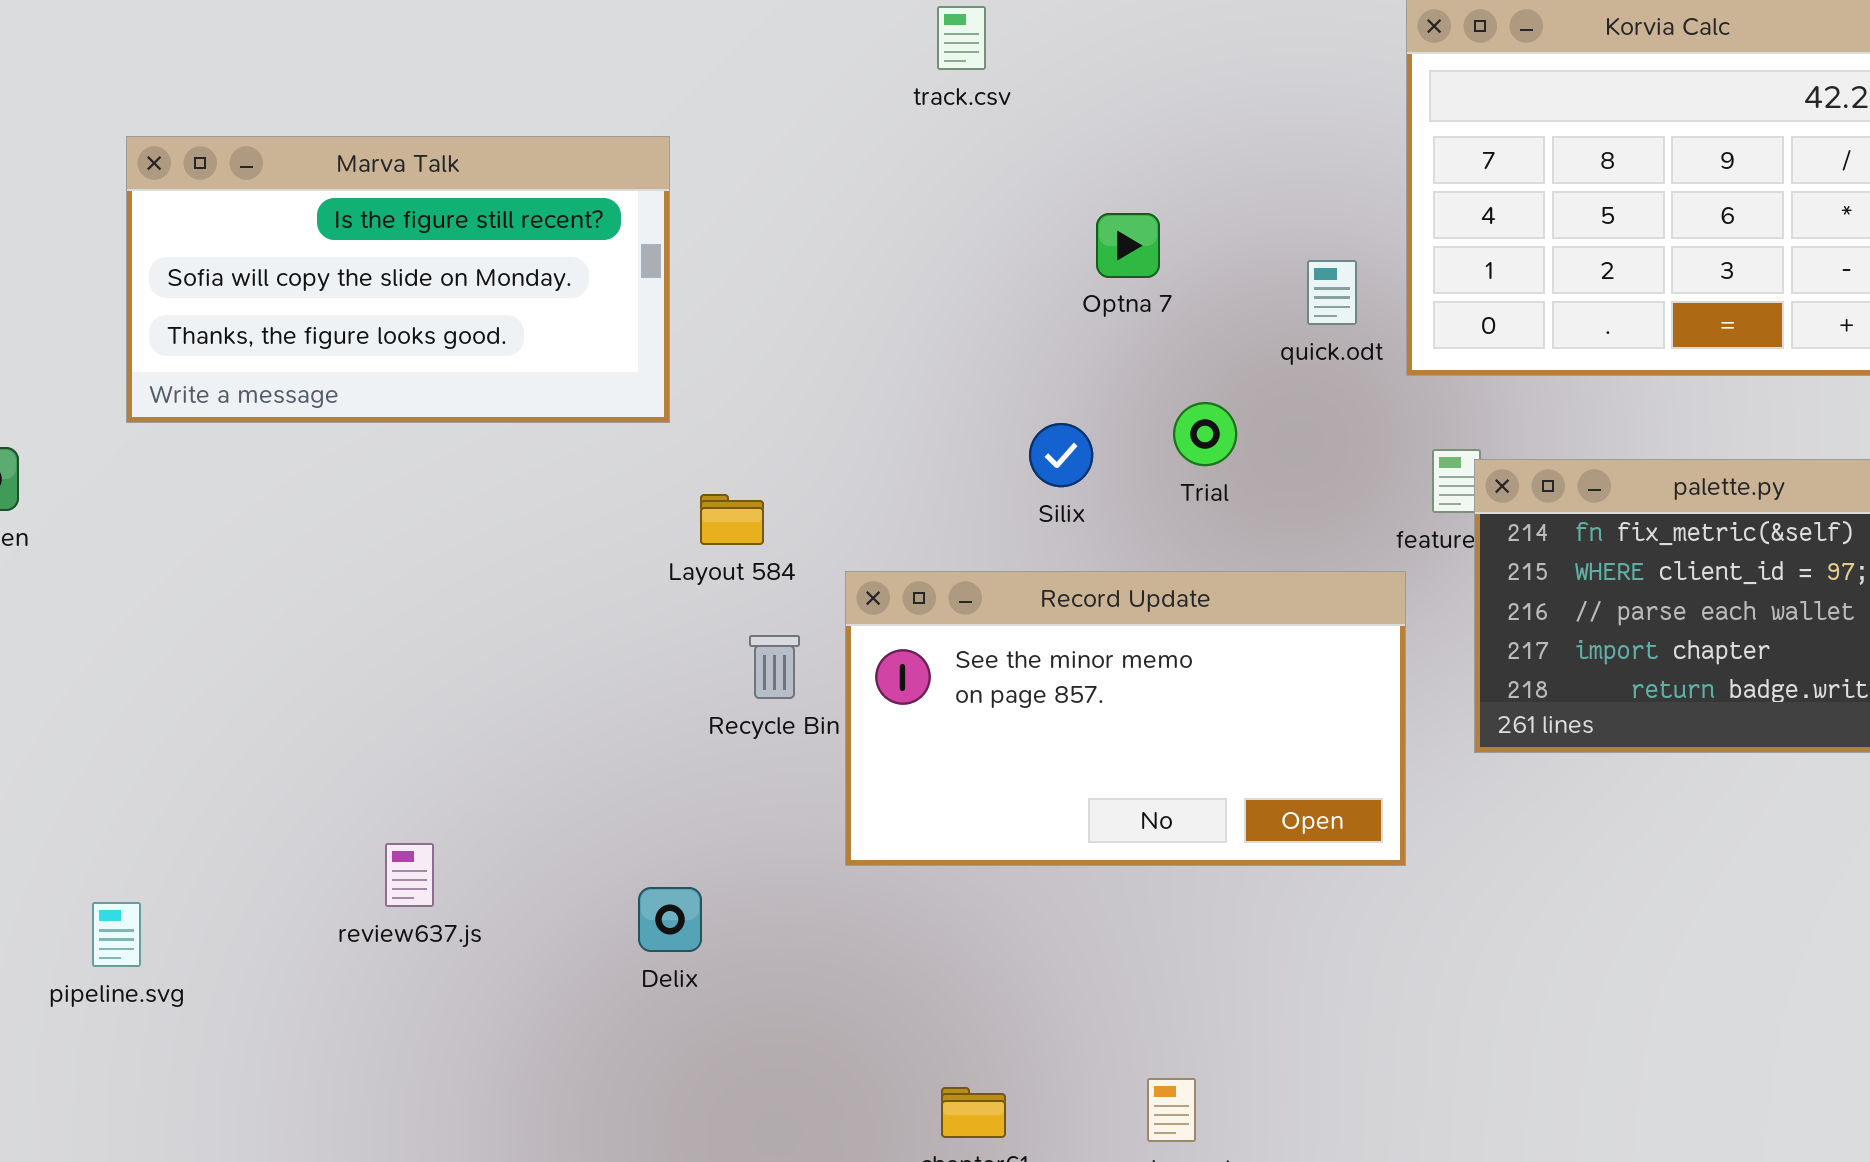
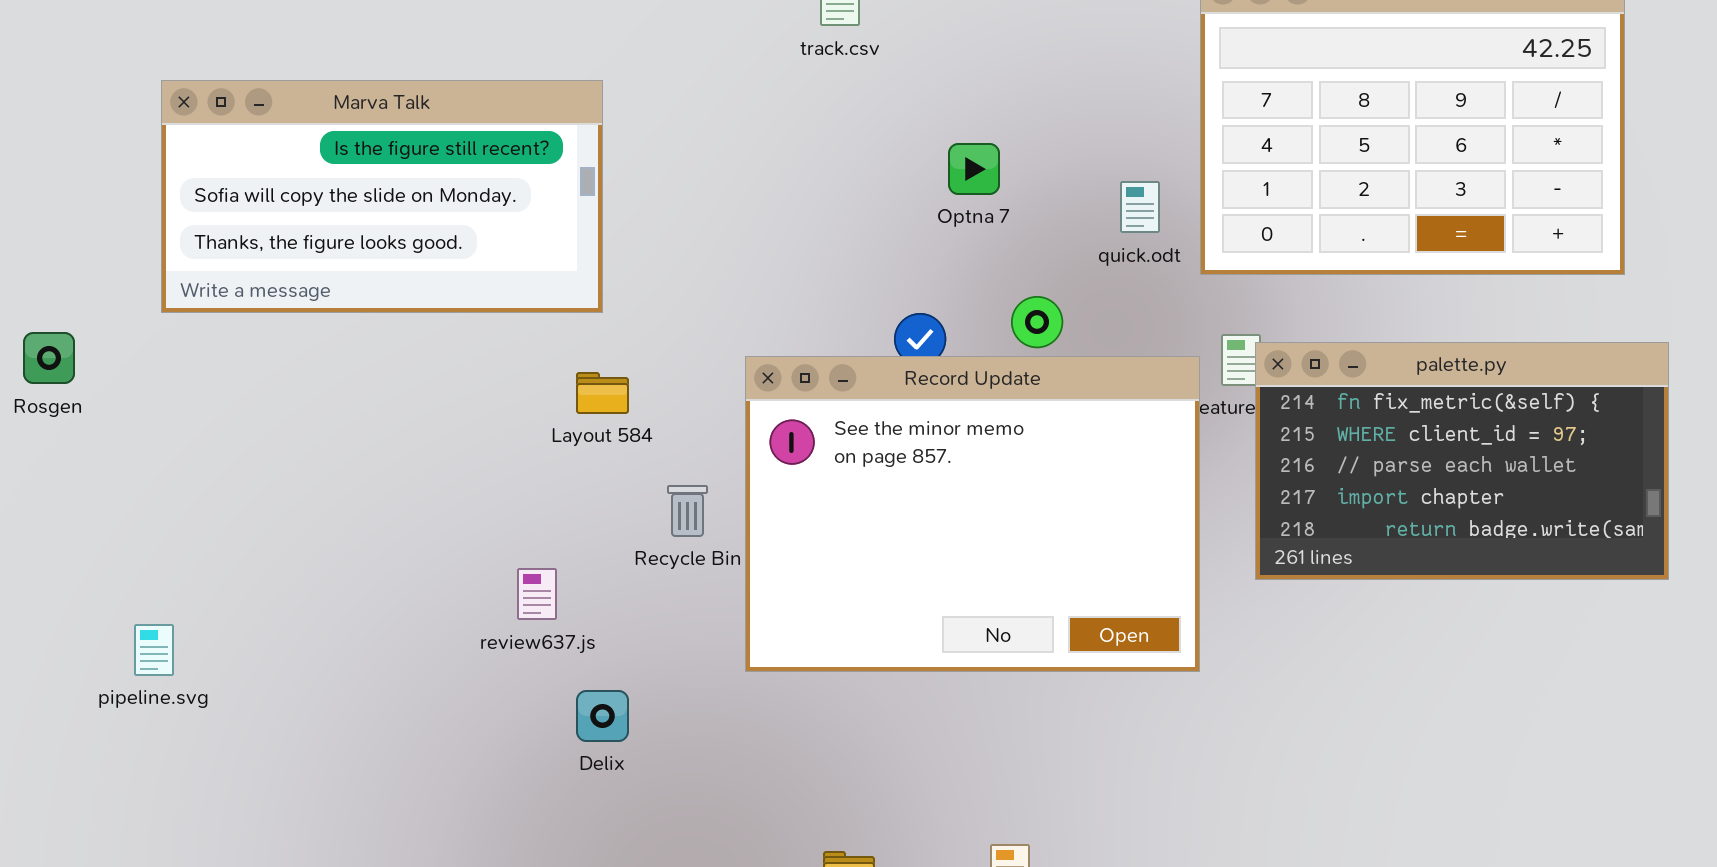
Layout 584: [700,494,764,545] -> [576,372,629,414], moved
Record Update: [845,571,1406,866] -> [745,356,1200,672], resized
review637.js: [385,843,434,907] -> [517,568,557,620], moved
pipeline.svg: [92,902,141,967] -> [134,624,174,676], moved

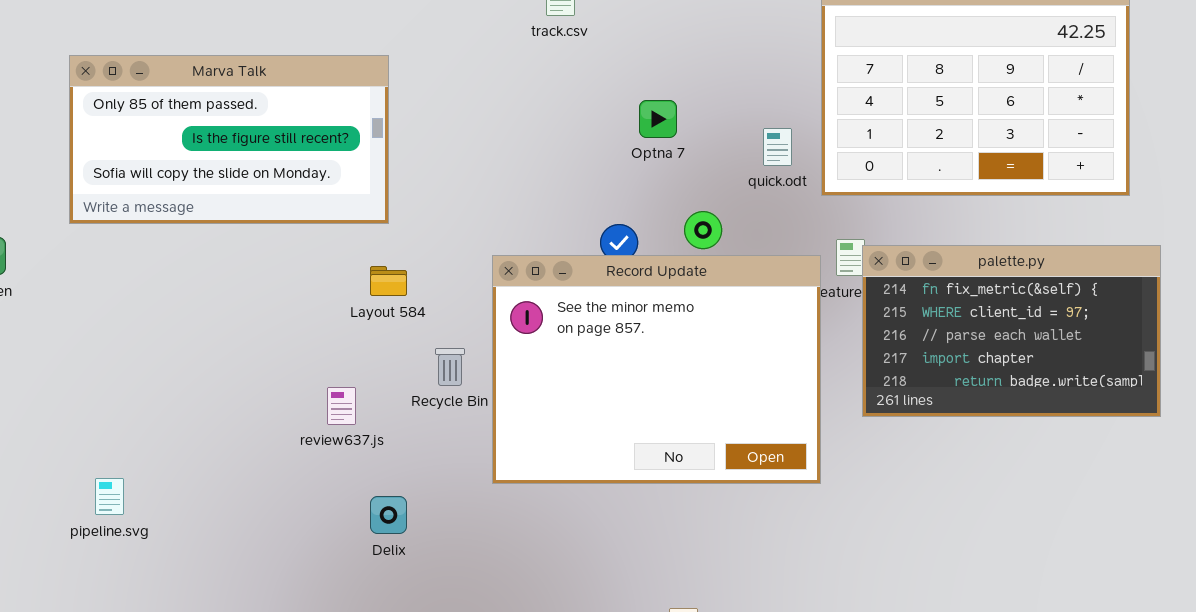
Marva Talk: [161,80,603,313] -> [69,55,389,224], scrolled up 1 row
review637.js: [517,568,557,620] -> [327,387,356,425], moved
pipeline.svg: [134,624,174,676] -> [95,478,124,515], moved

